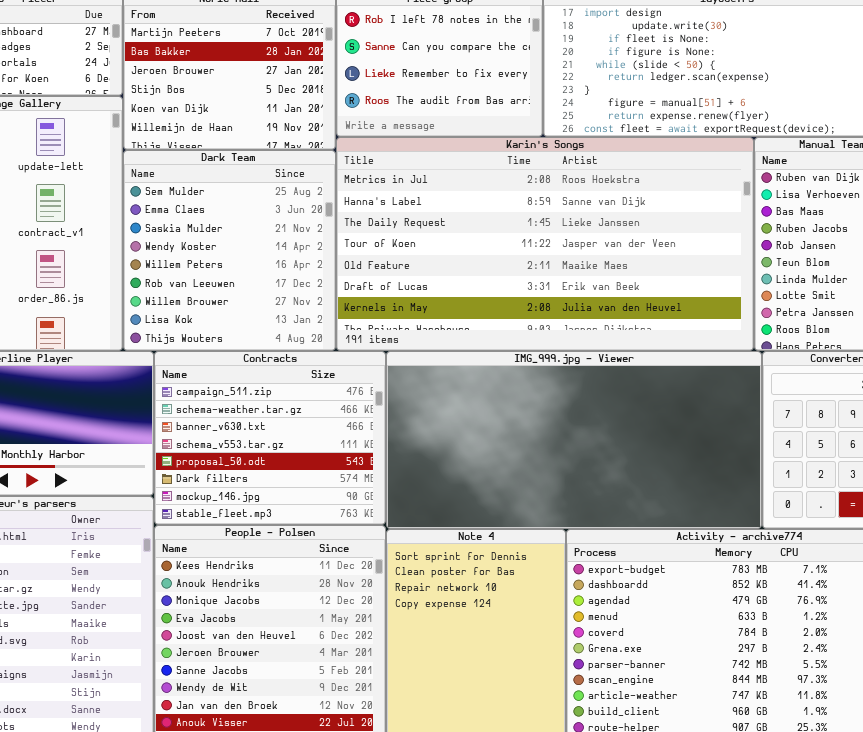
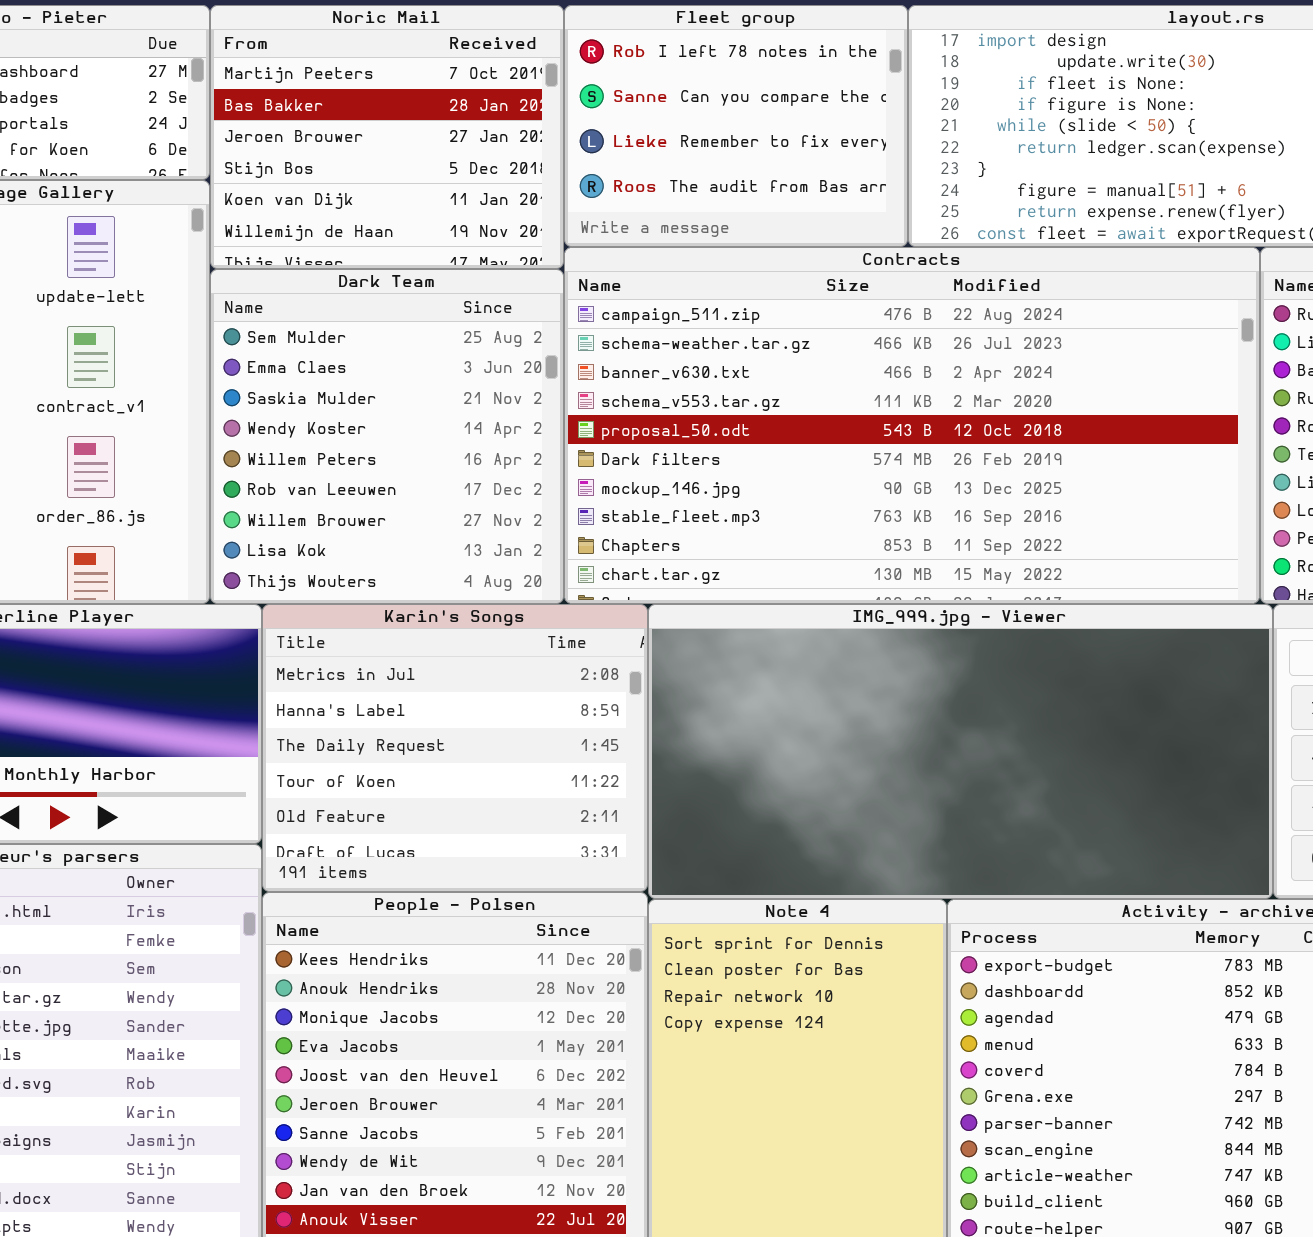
Karin's Songs: [336,137,754,351] -> [262,604,648,892], moved, resized
Contracts: [154,351,386,525] -> [564,247,1260,604], moved, resized

